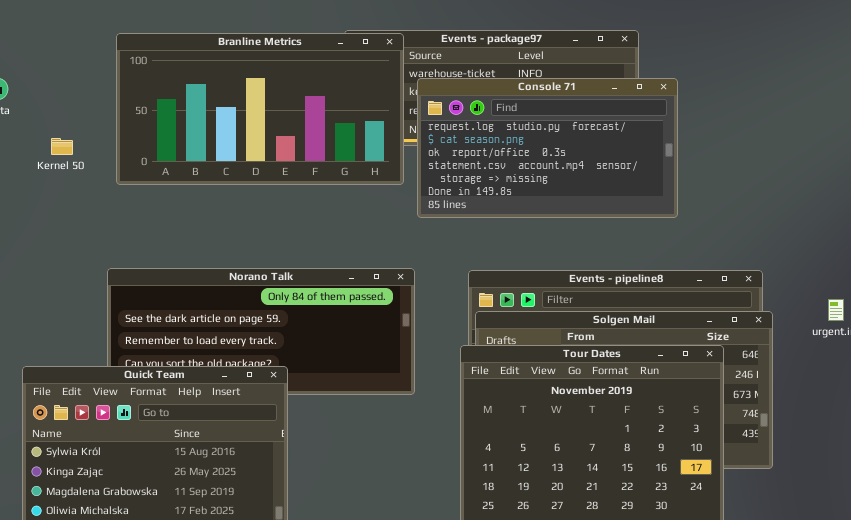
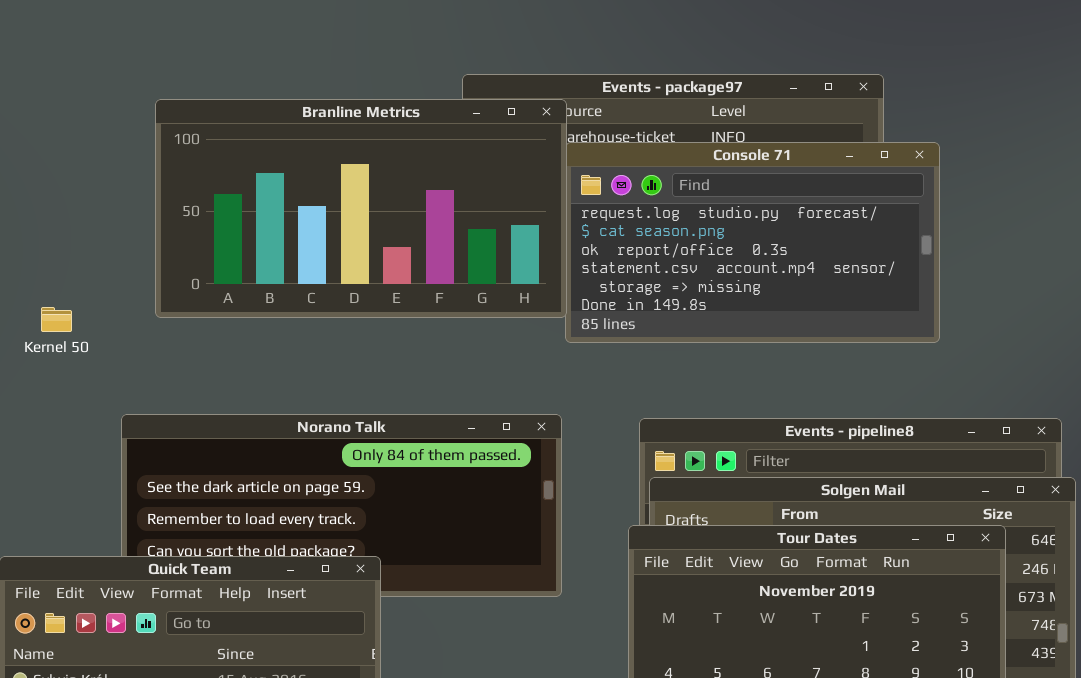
Branline Metrics: [116,33,404,185] -> [155,99,567,318], moved
Kernel 50: [51,138,73,155] -> [41,307,72,332], moved

